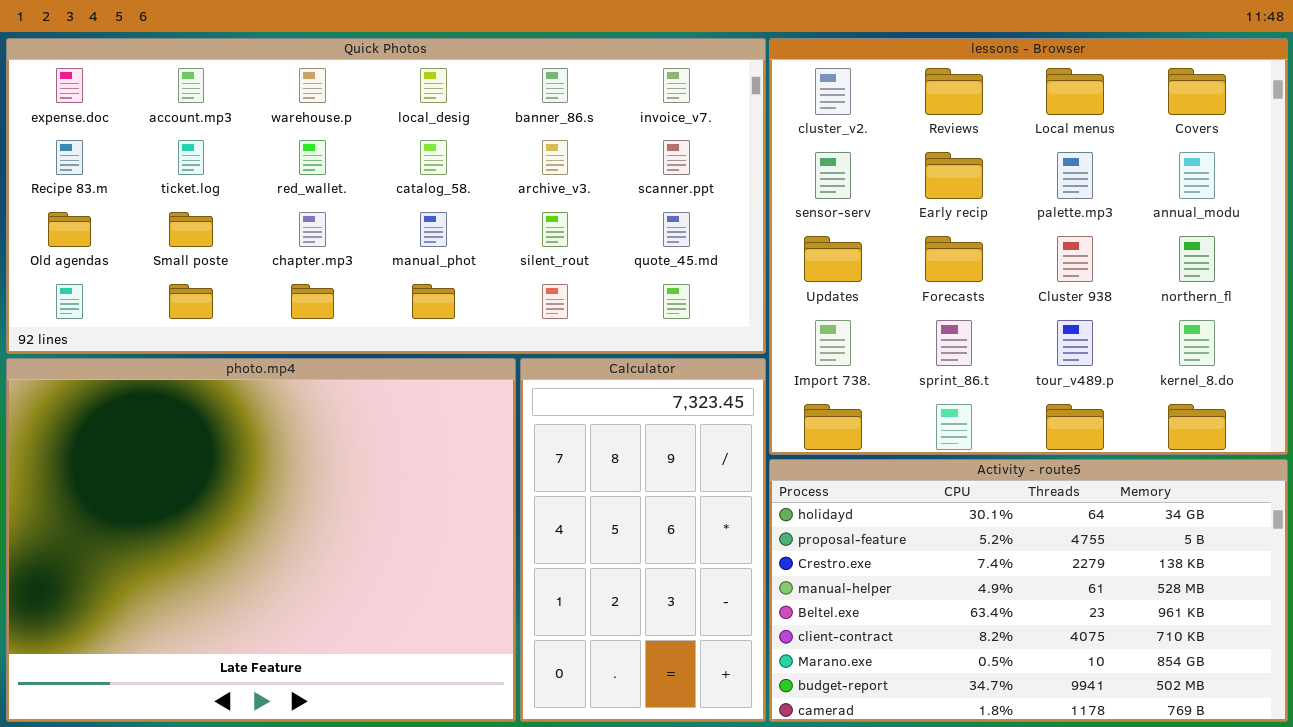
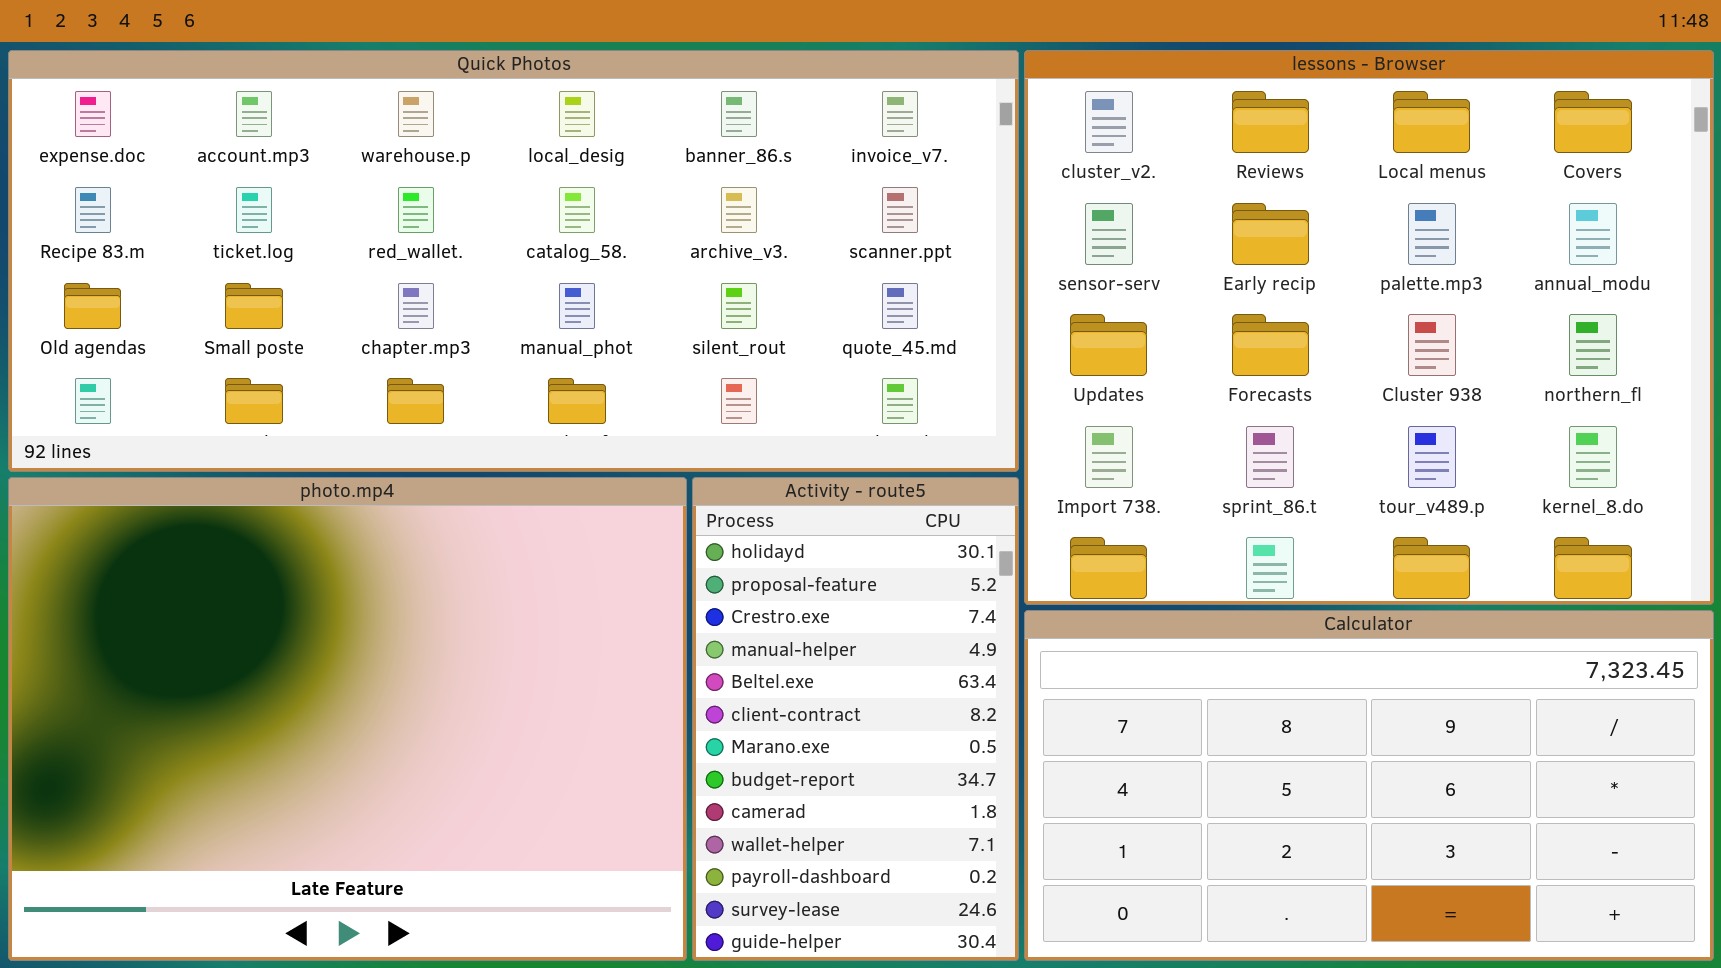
Calculator: [520,358,766,722] -> [1024,610,1714,961], moved, resized
Activity - route5: [769,459,1288,722] -> [692,477,1019,961], moved, resized

